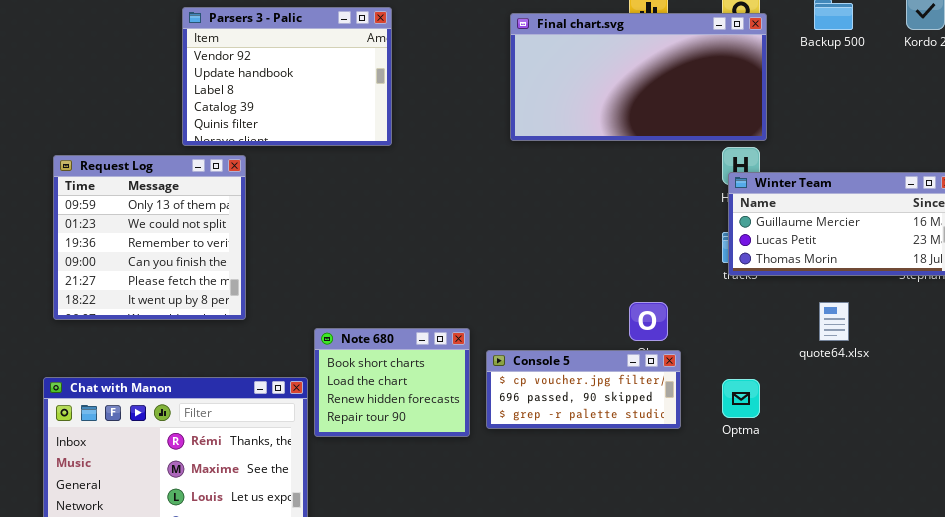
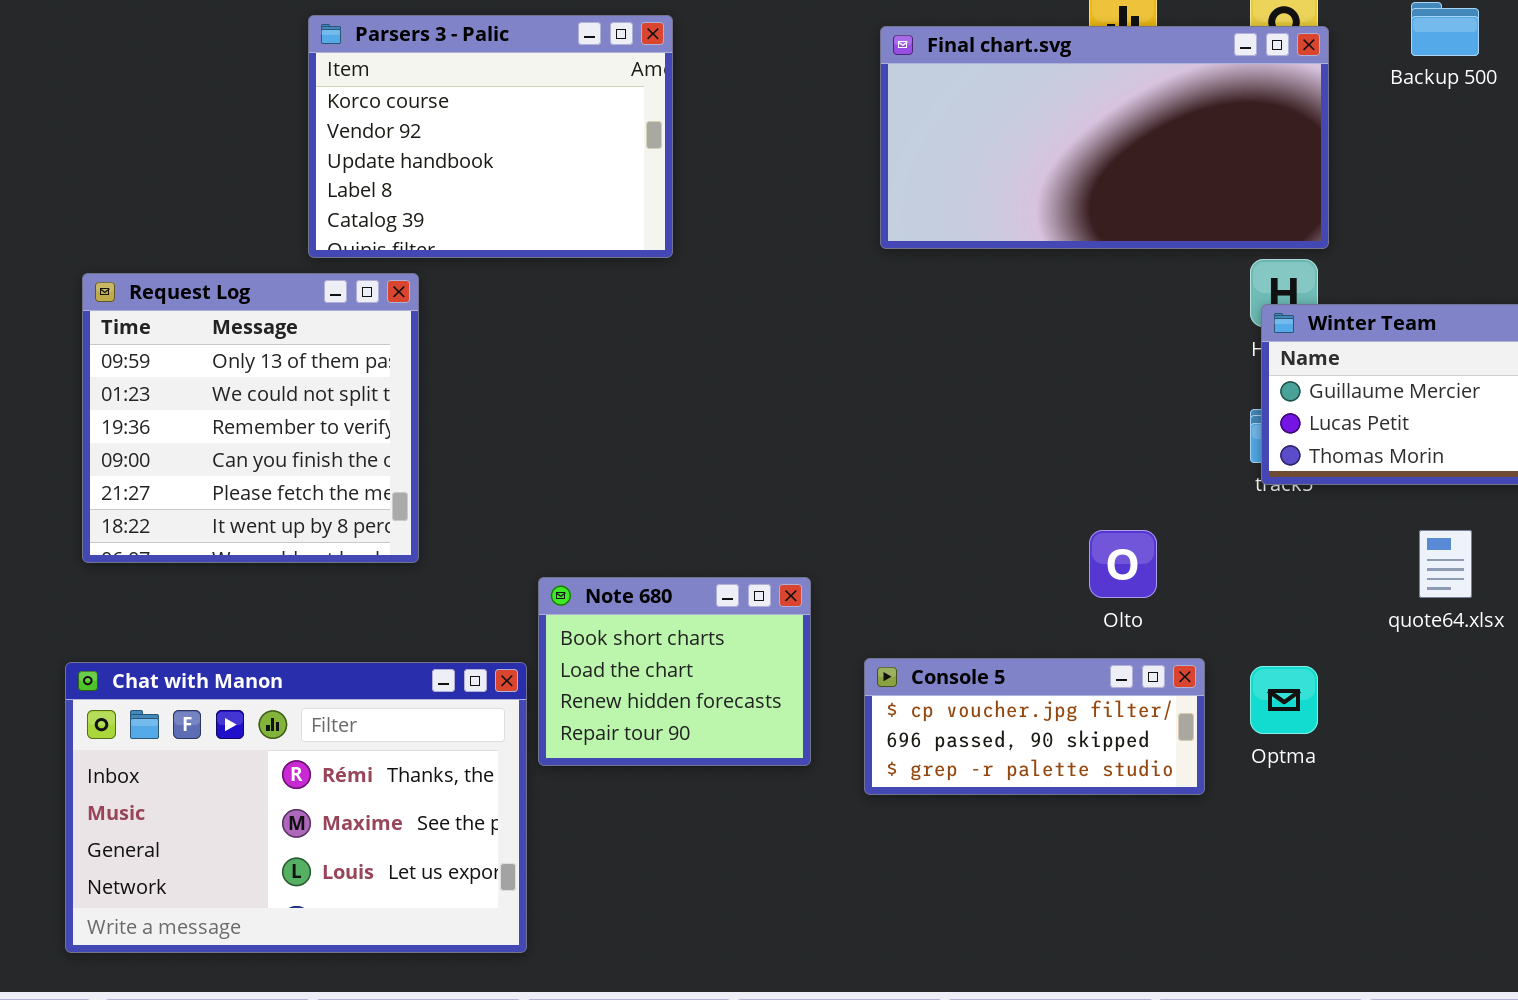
Parsers 3 - Palic: [182,7,392,146] -> [308,15,673,258], scrolled up 1 row
Console 5: [486,350,681,429] -> [864,658,1205,795], moved

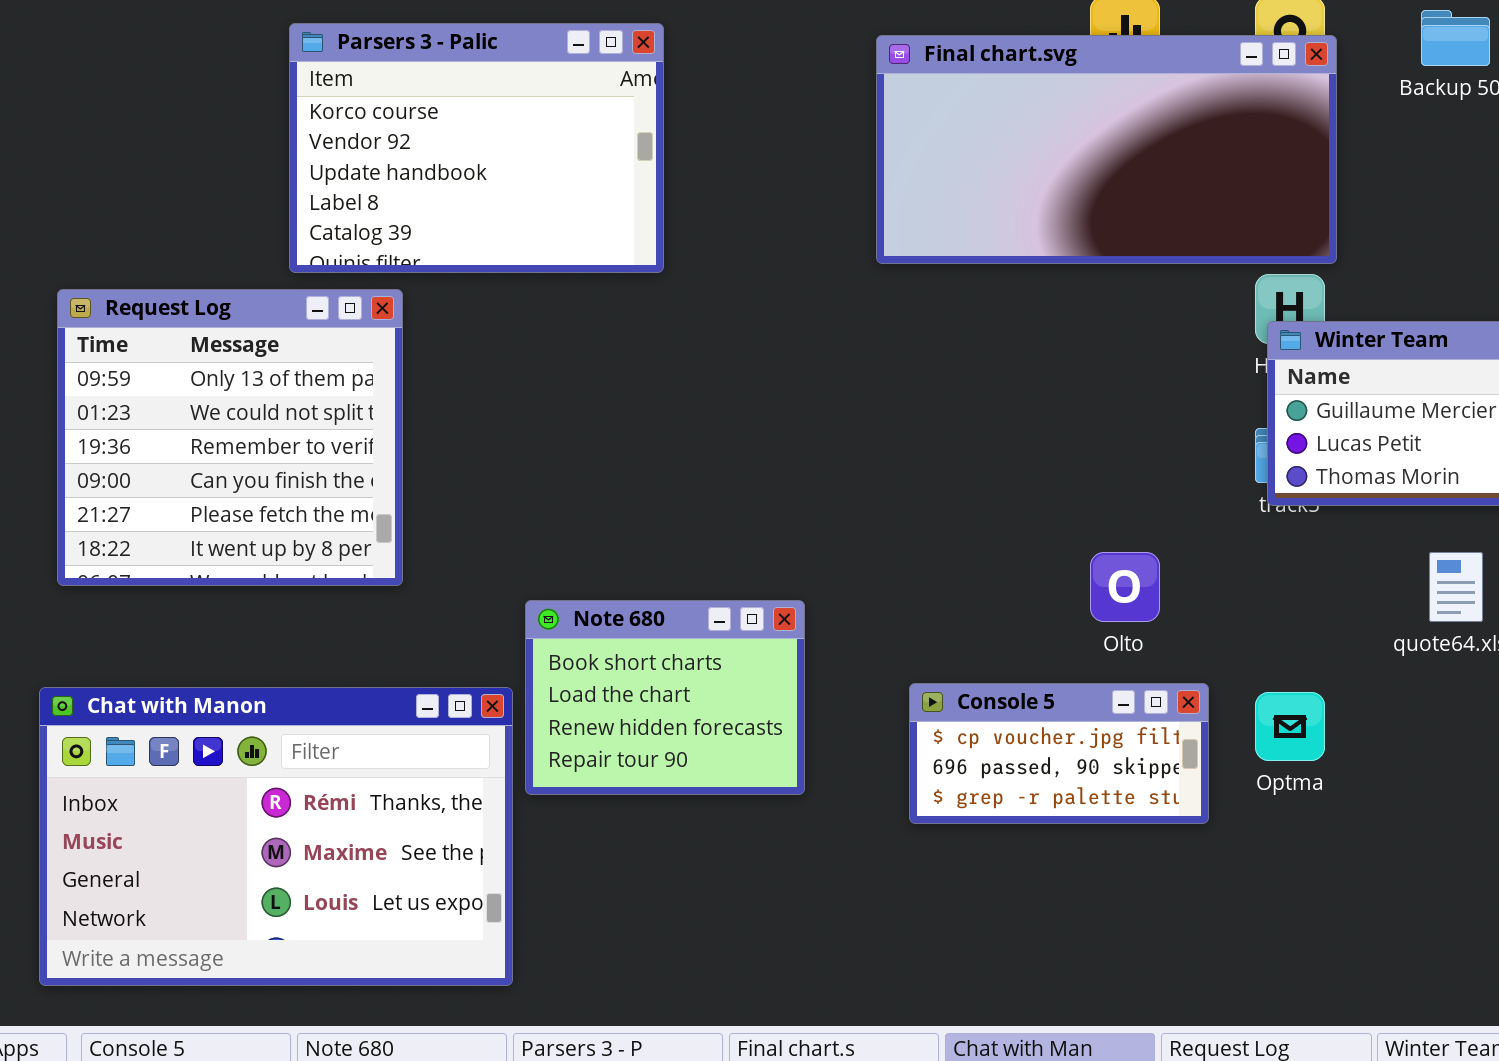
Console 5: [864,658,1205,795] -> [909,683,1209,824], resized

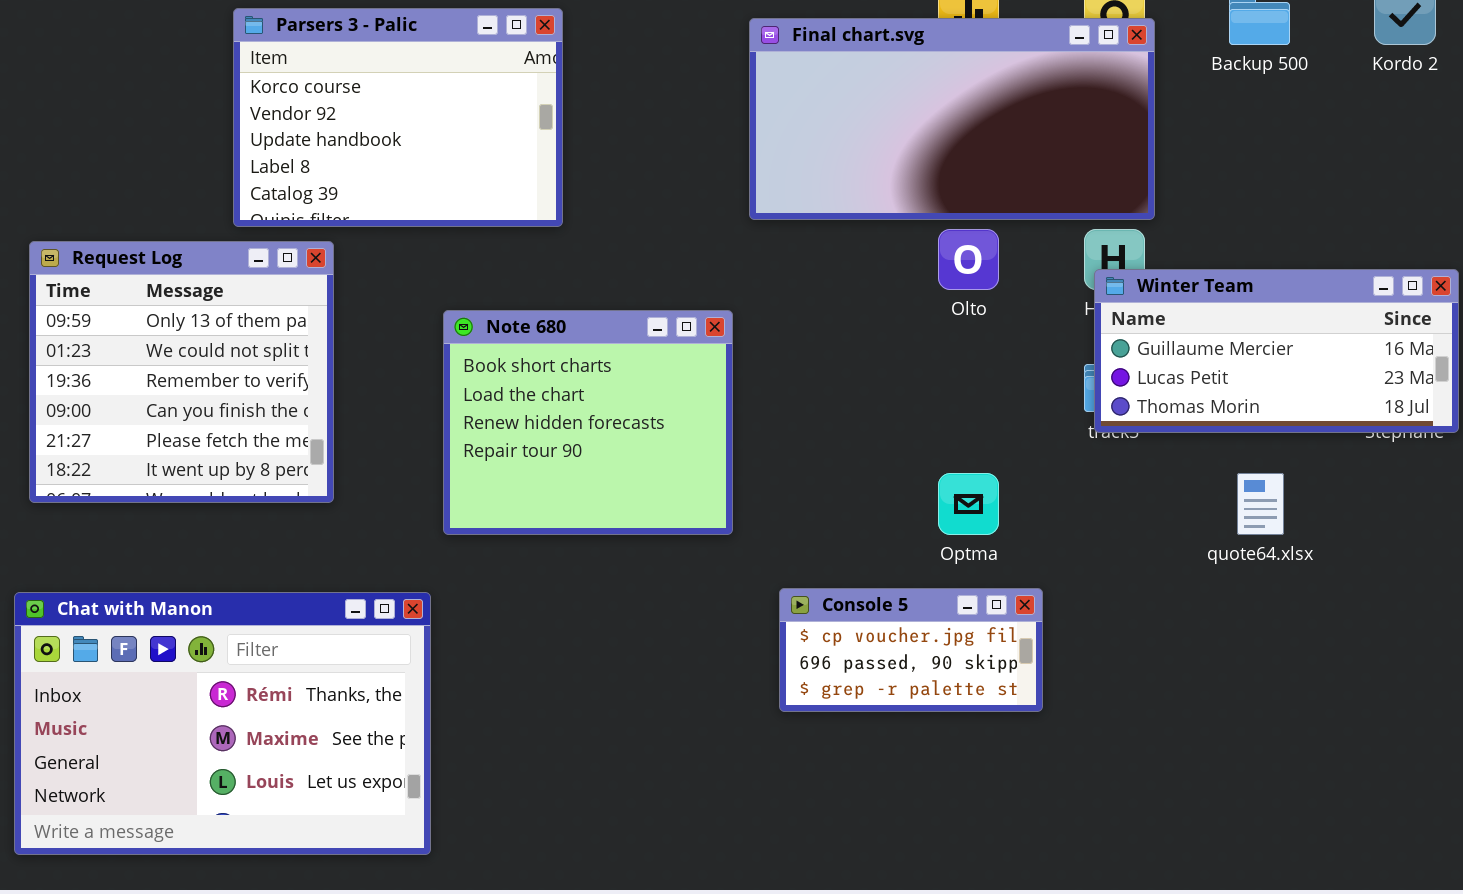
Olto: [1090,552,1160,622] -> [938,229,999,290], moved
Note 680: [525,600,805,795] -> [443,310,733,535], moved, resized
Optma: [1255,692,1325,761] -> [938,473,999,535], moved

